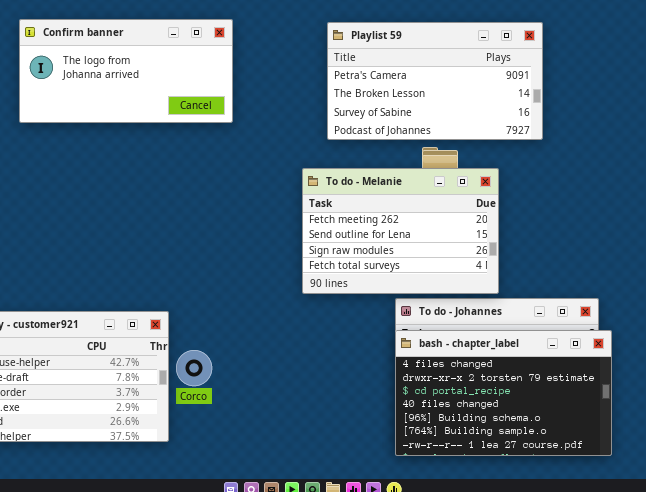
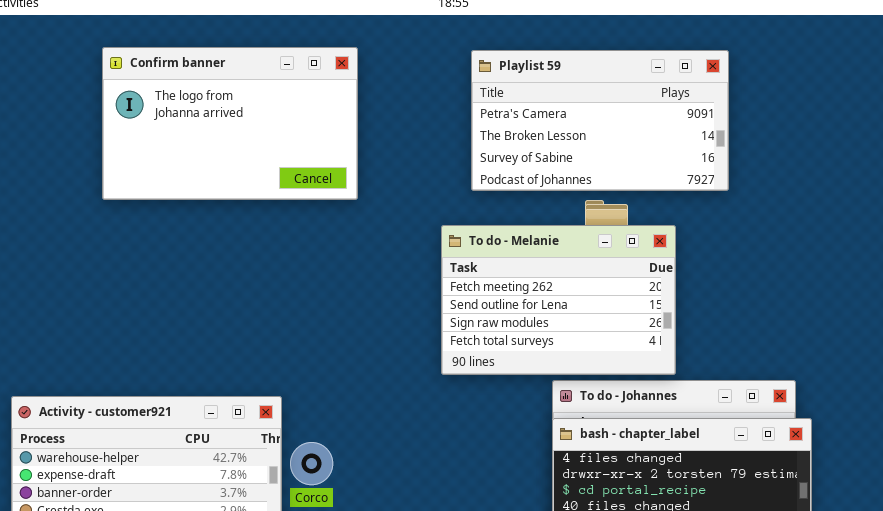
Confirm banner: [19,19,233,123] -> [102,47,358,200], resized

